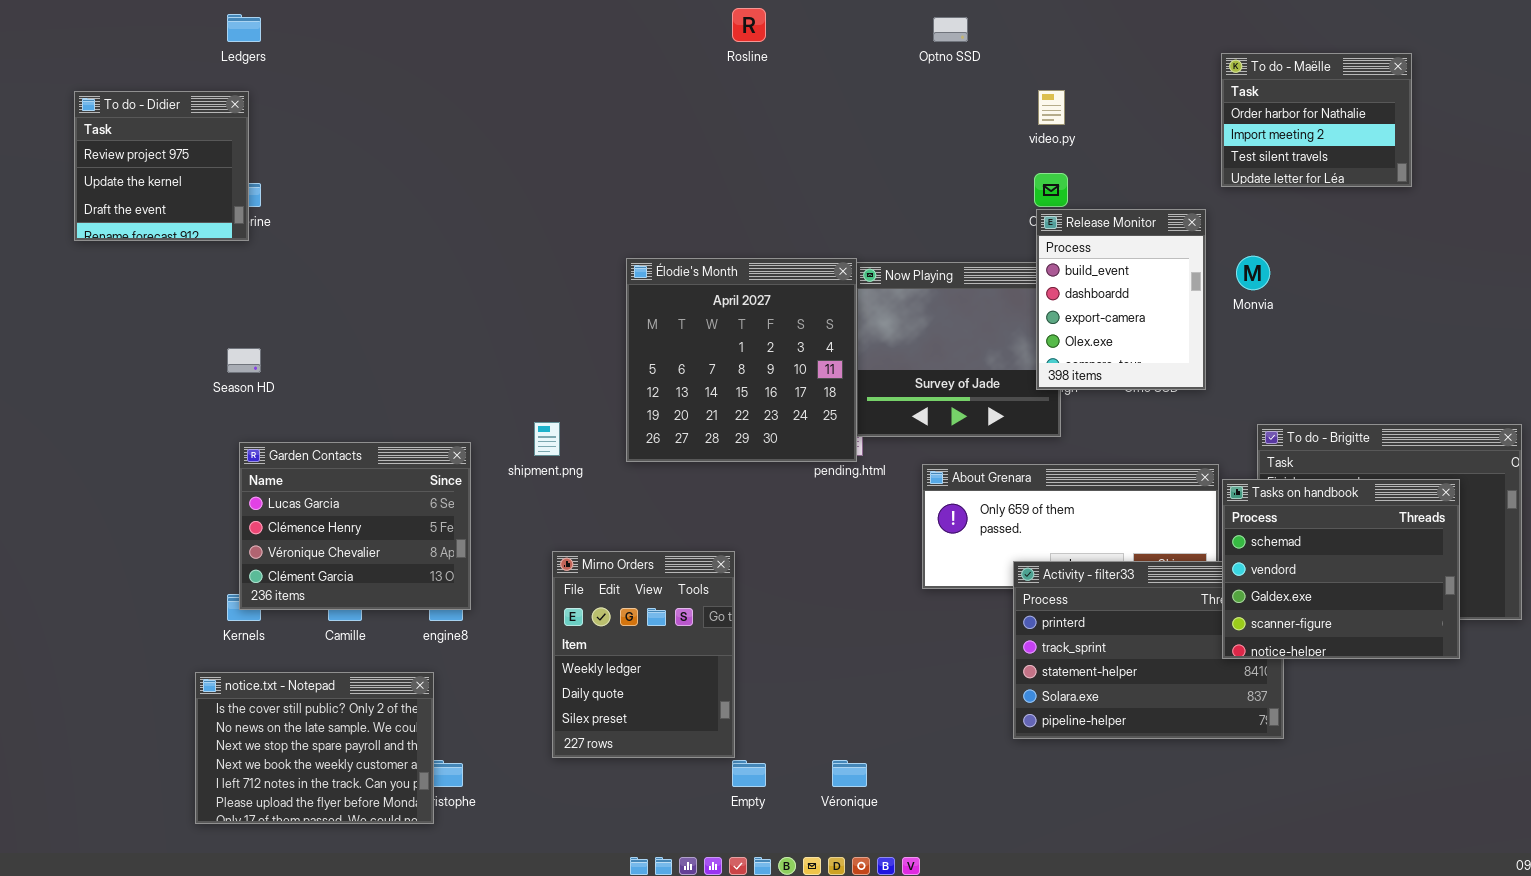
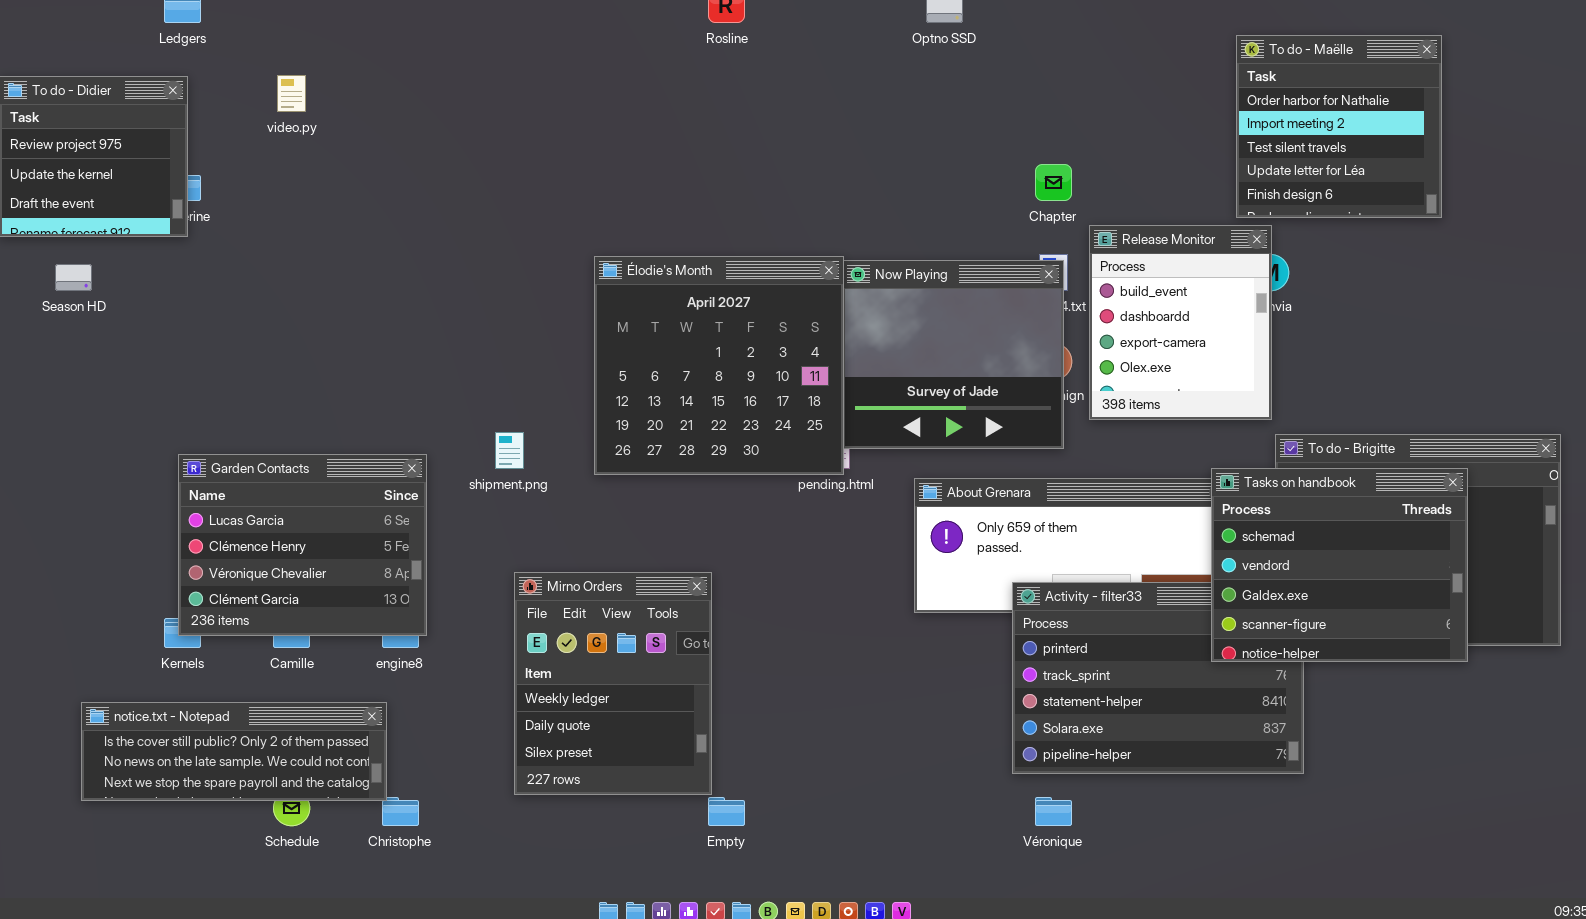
To do - Maëlle: [1221,53,1412,187] -> [1236,35,1442,218], resized
video.py: [1038,90,1065,125] -> [277,75,306,112], moved
Release Monitor: [1036,209,1206,390] -> [1089,225,1272,420], moved
Season HD: [227,348,261,373] -> [55,264,92,291], moved
Tasks on handbook: [1222,479,1460,659] -> [1211,468,1468,662], moved
notice.txt - Notepad: [195,672,434,824] -> [81,702,387,801], resized
Véronique: [832,760,867,787] -> [1035,797,1072,826], moved

